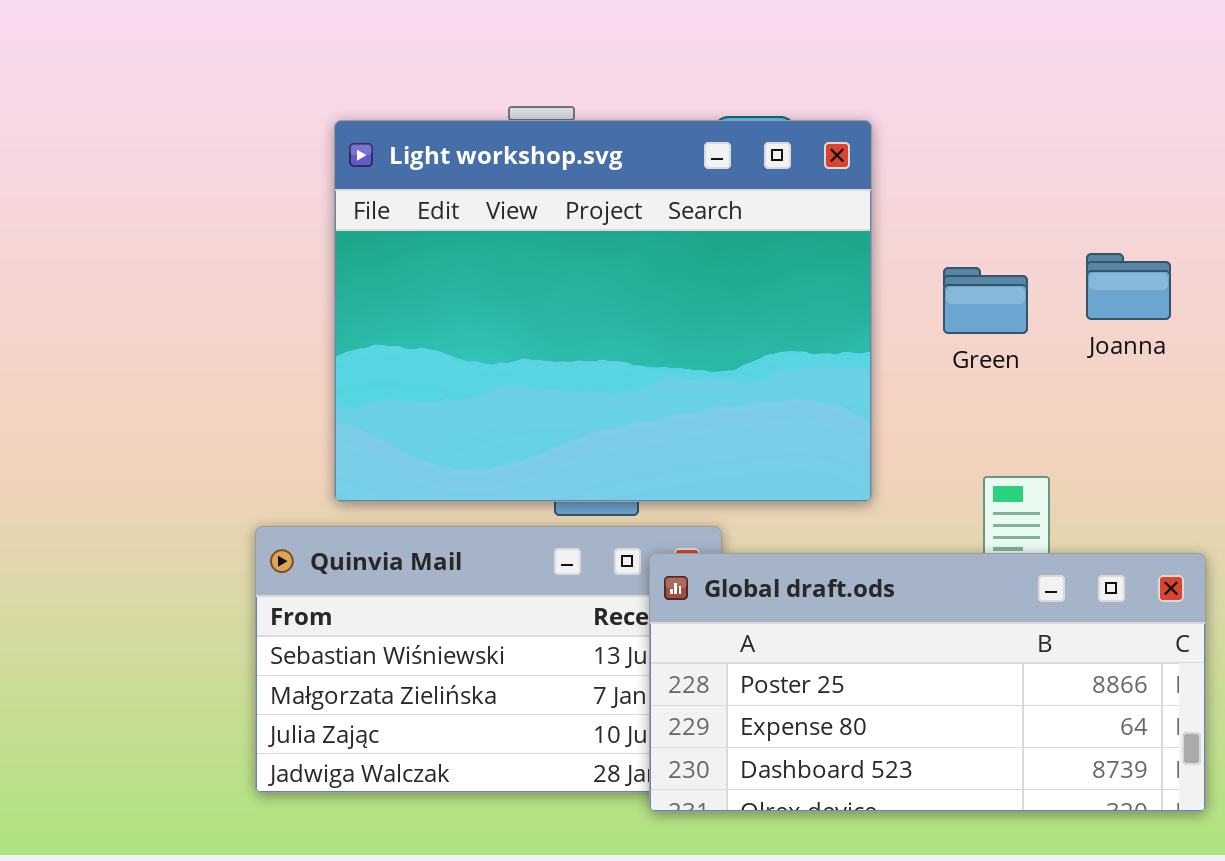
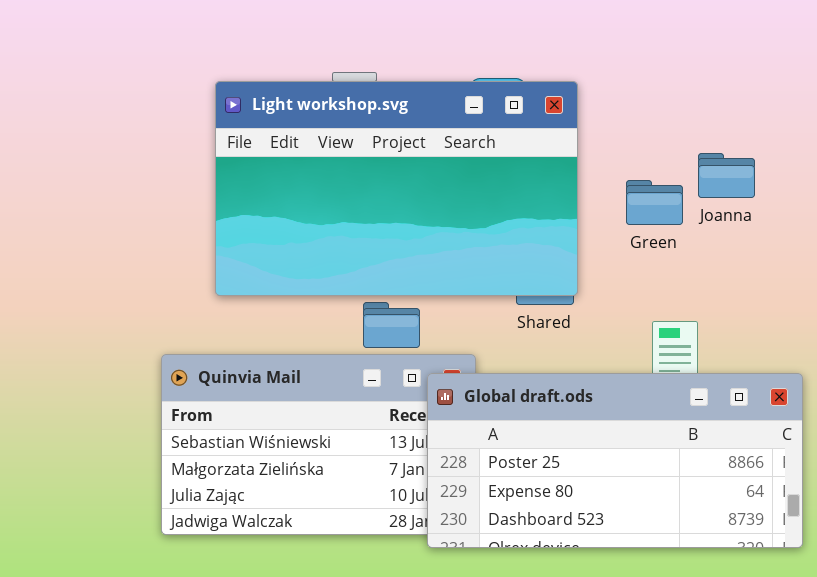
Light workshop.svg: [334,120,872,502] -> [215,81,578,296], resized
Joanna: [1086,253,1171,320] -> [698,153,755,198], moved

